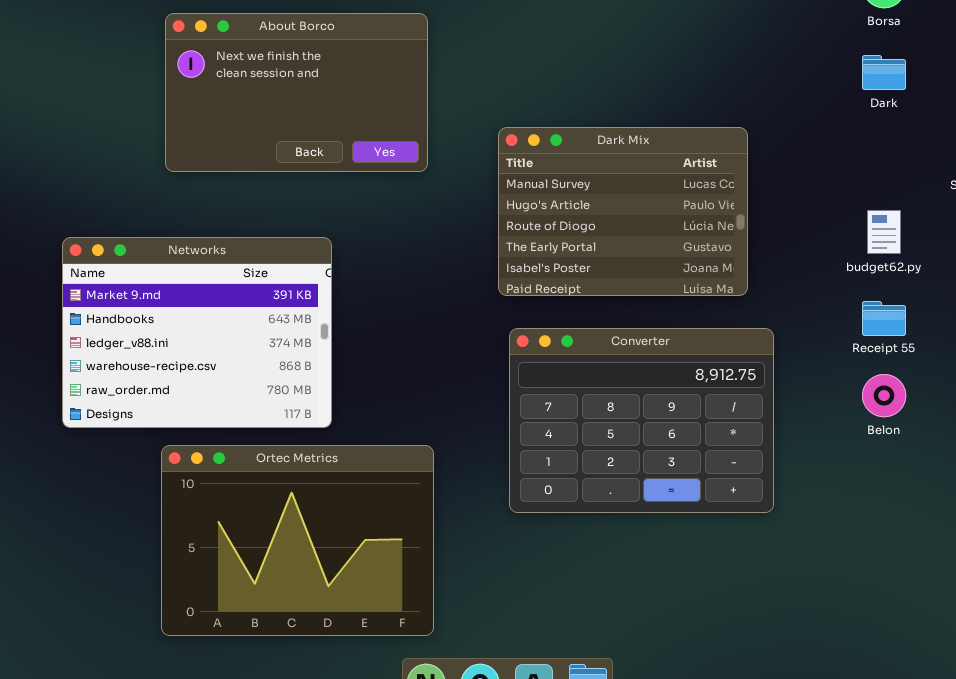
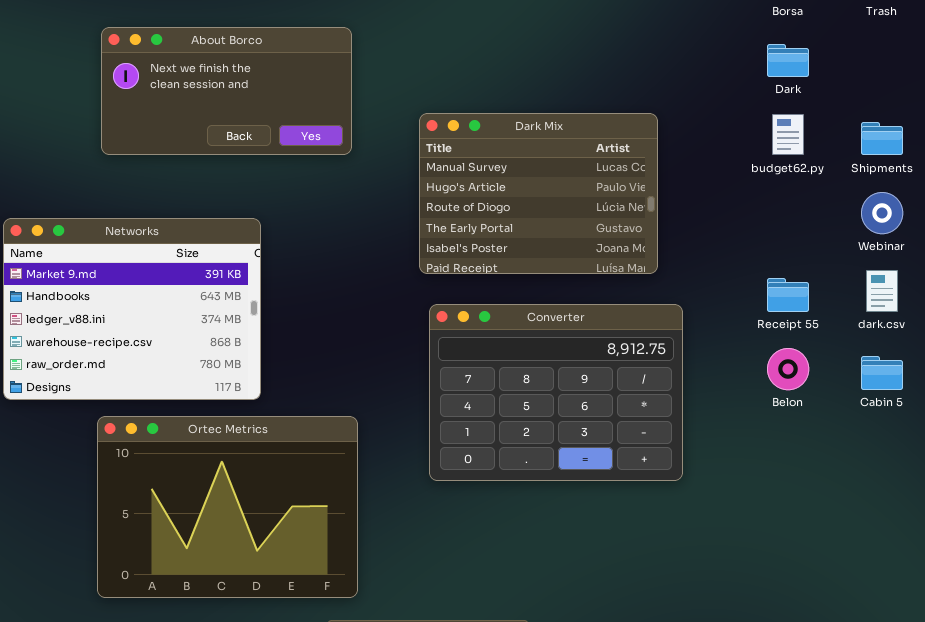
About Borco: [165,13,428,172] -> [101,27,352,155], resized
budget62.py: [867,210,901,254] -> [772,114,804,155], moved

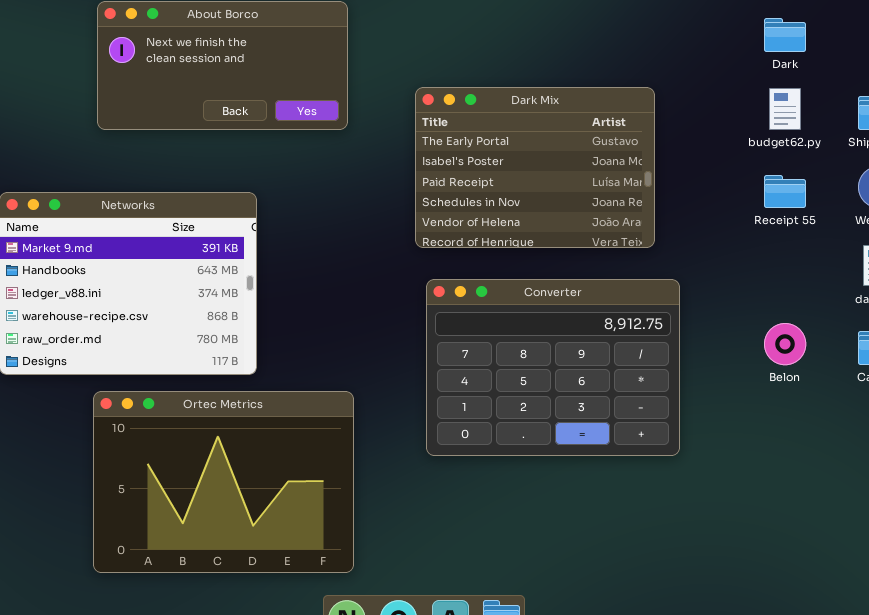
Dark Mix: [419,113,658,274] -> [415,87,655,248], scrolled down 3 rows
Receipt 55: [767,278,809,312] -> [764,175,806,208], moved

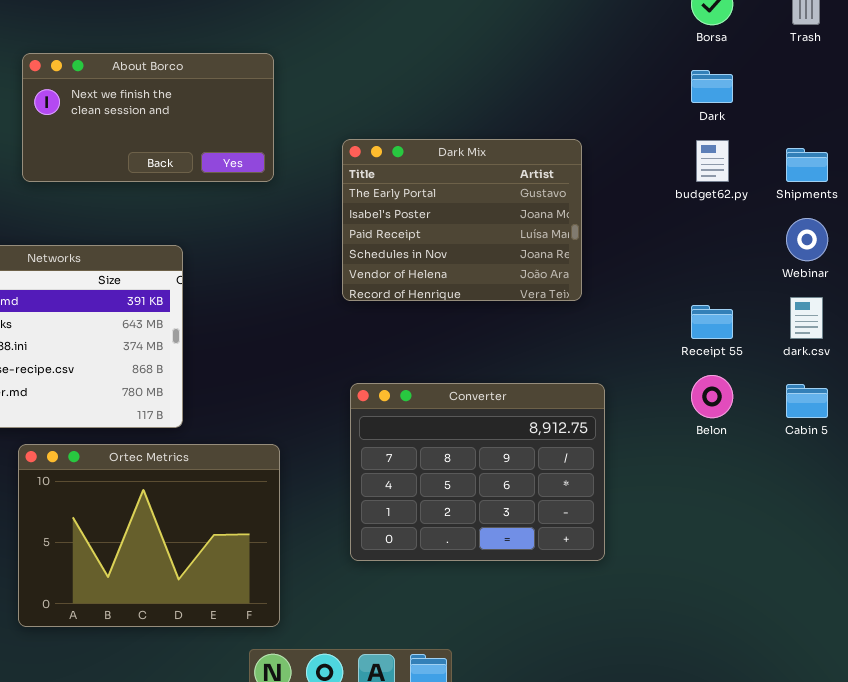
Receipt 55: [764,175,806,208] -> [691,305,733,339], moved
Converter: [426,279,680,456] -> [350,383,605,561], moved

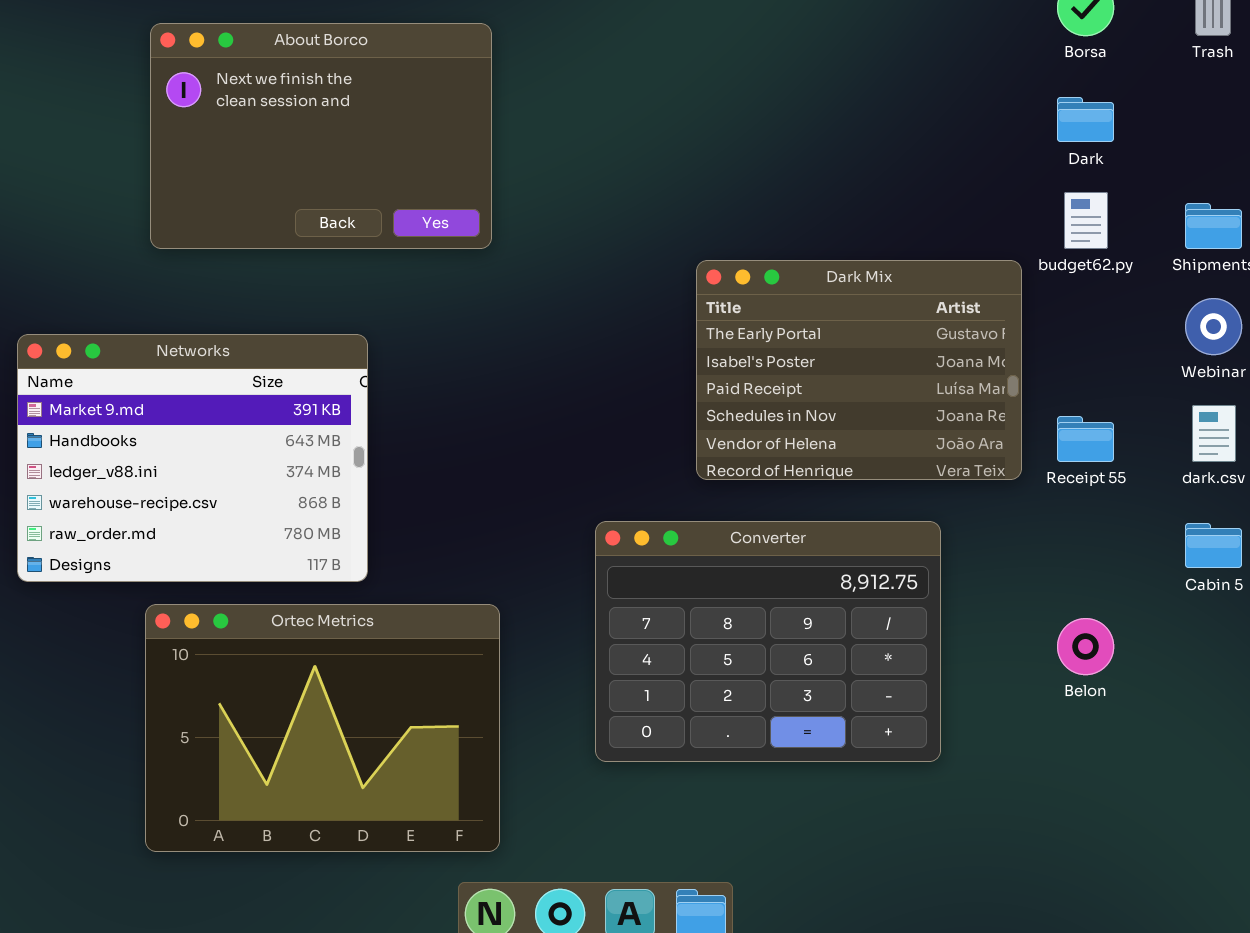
About Borco: [22,53,274,182] -> [150,23,492,249], resized
Dark Mix: [342,139,582,301] -> [696,260,1022,480], moved
Belon: [691,375,733,418] -> [1057,618,1114,675], moved

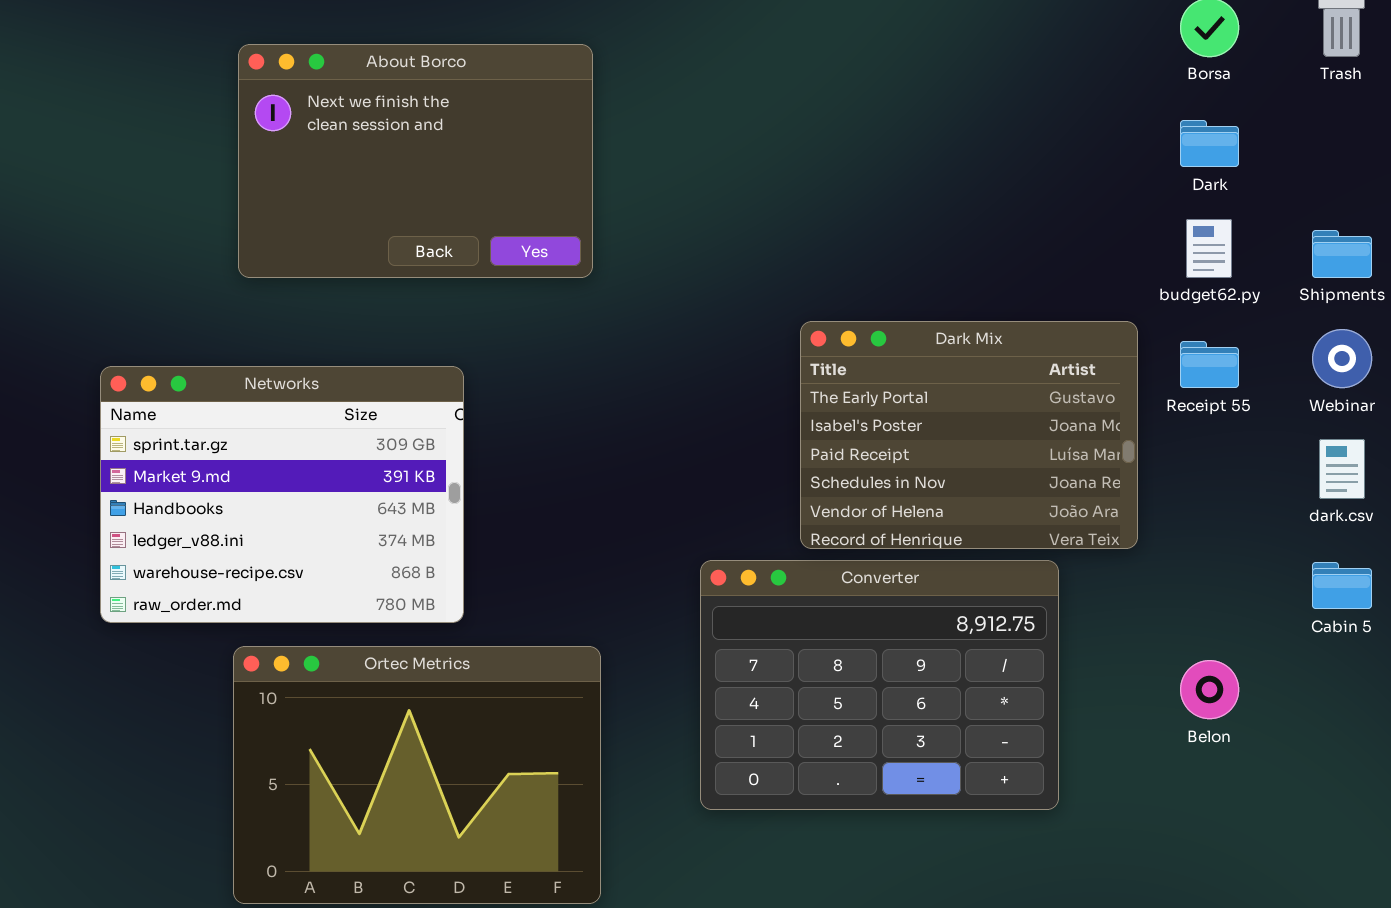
Dark Mix: [696,260,1022,480] -> [800,321,1138,549], moved
Networks: [17,334,368,582] -> [100,366,464,623], scrolled up 1 row
Receipt 55: [1057,416,1114,462] -> [1180,341,1239,388], moved

